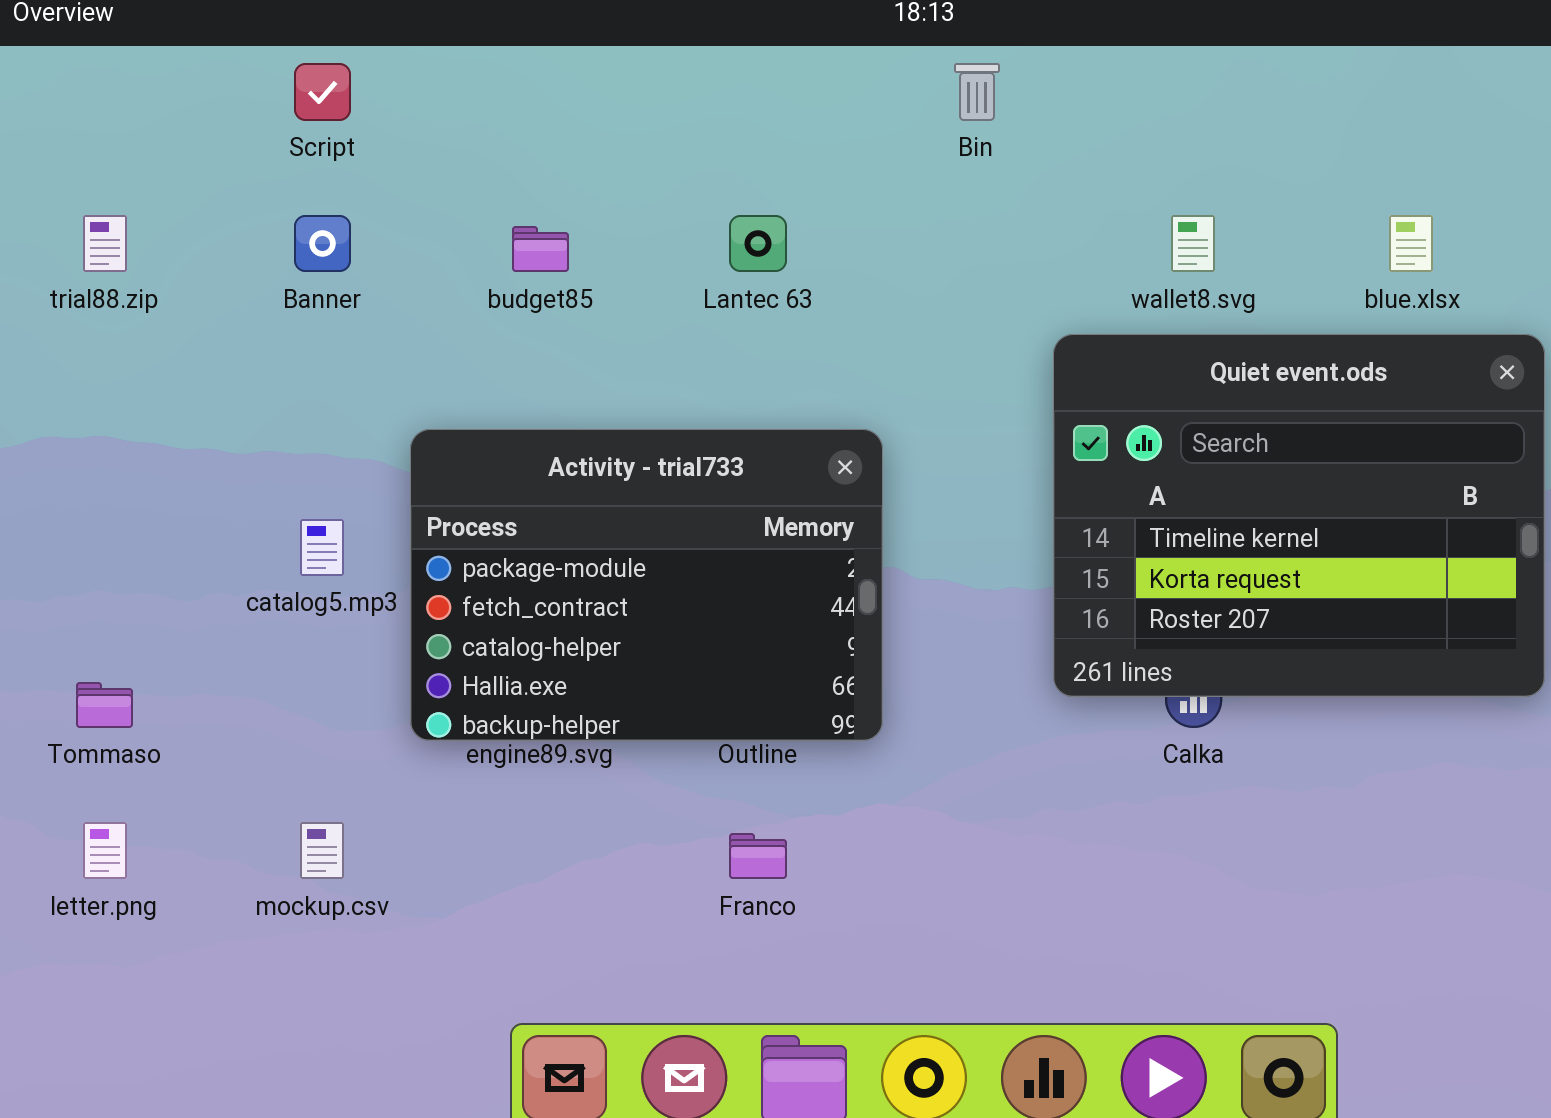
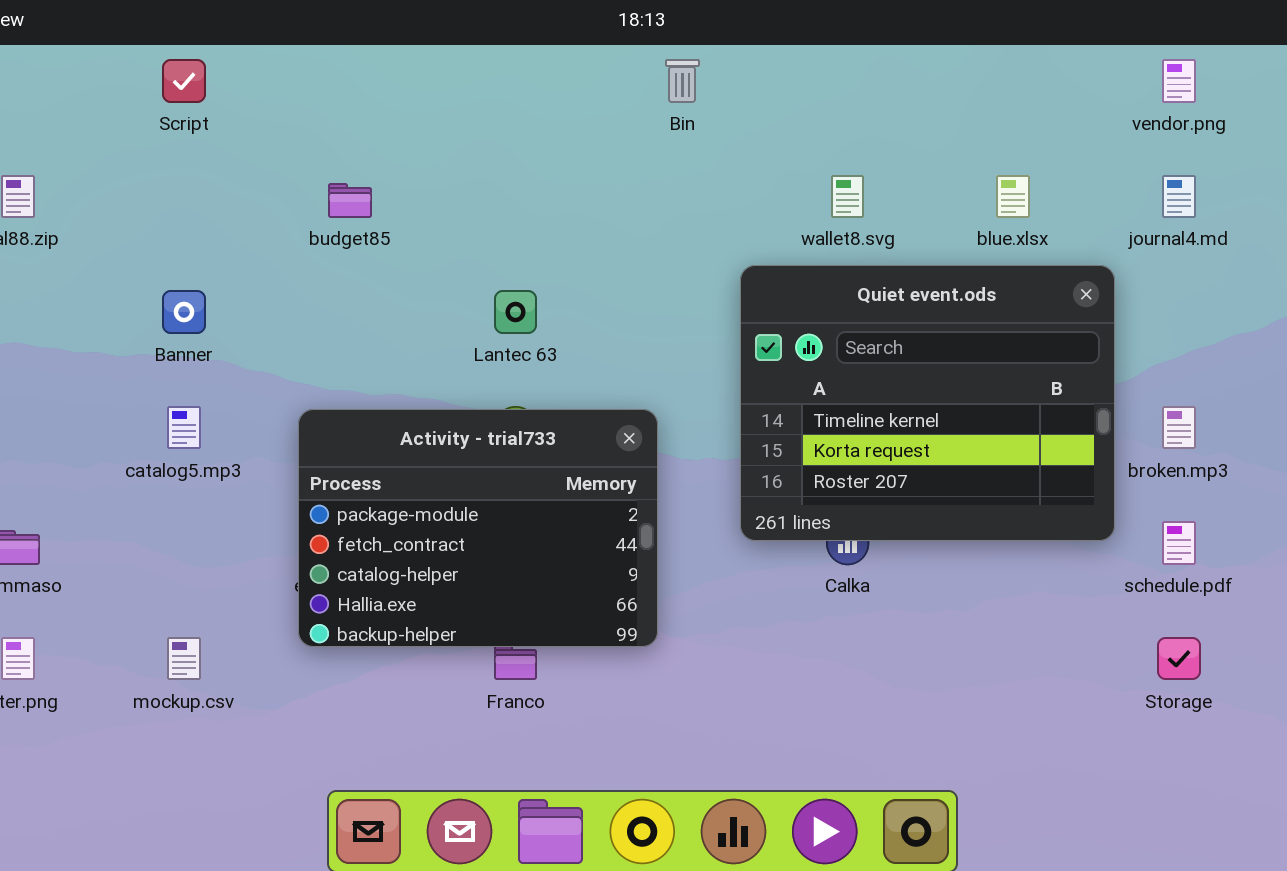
Banner: [294,215,351,272] -> [162,290,206,334], moved
Lantec 63: [729,215,787,272] -> [494,290,537,334], moved
Activity - trial733: [410,429,883,741] -> [298,409,658,647], moved

